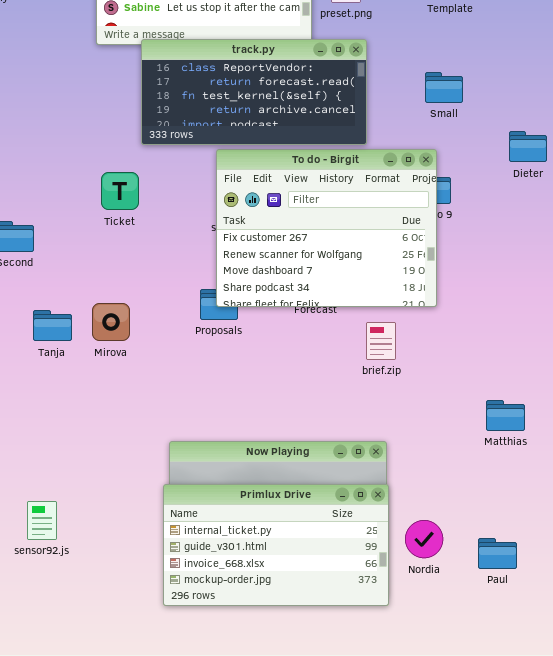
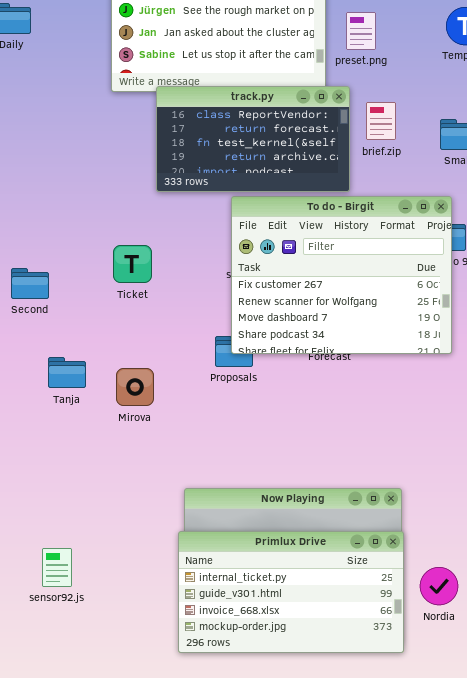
track.py: [141,39,367,145] -> [156,86,350,192], resized
Ticket: [101,172,139,210] -> [113,245,152,283], moved
Mirova: [92,303,130,341] -> [116,368,154,406], moved
brief.zip: [366,322,396,360] -> [366,102,396,140], moved

